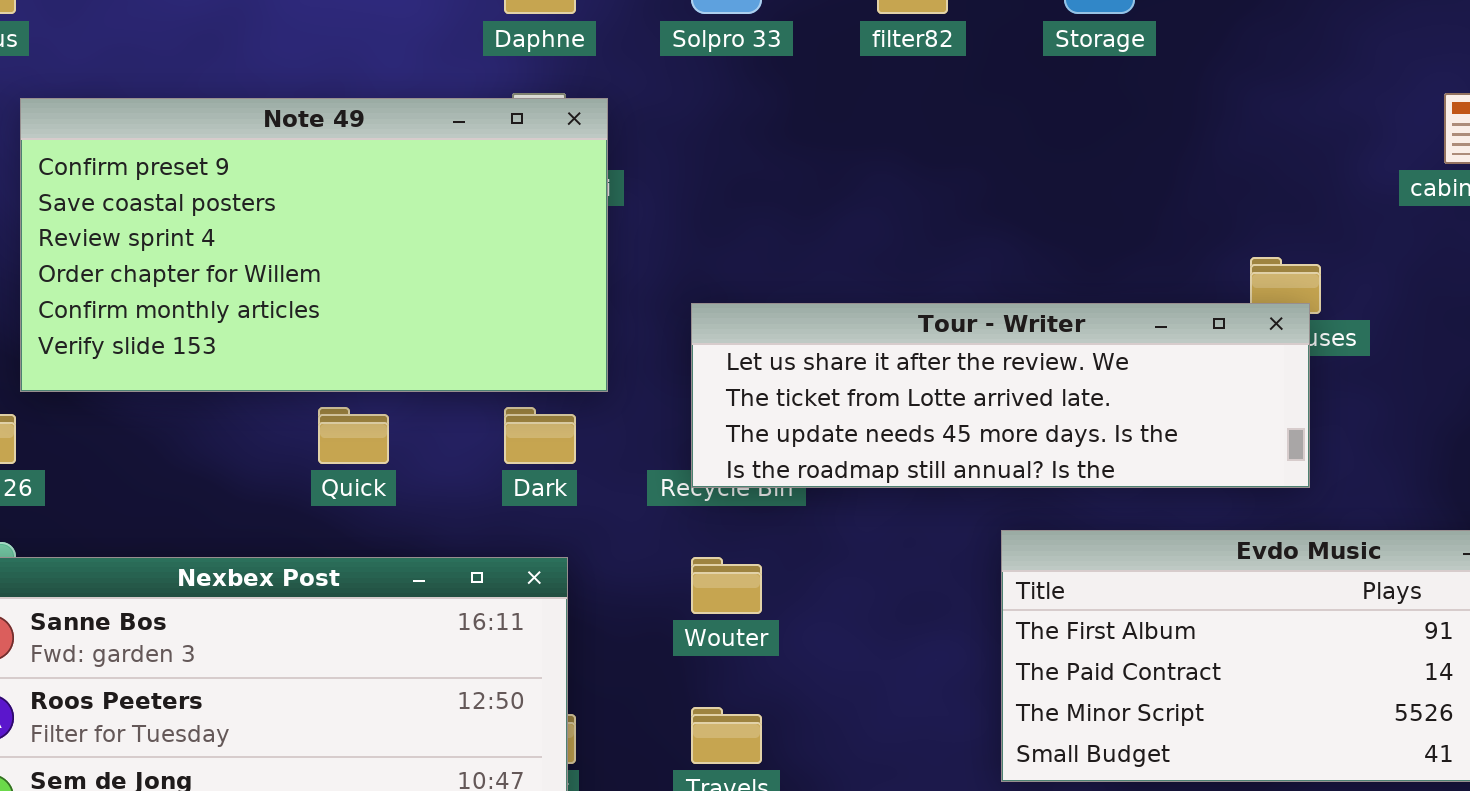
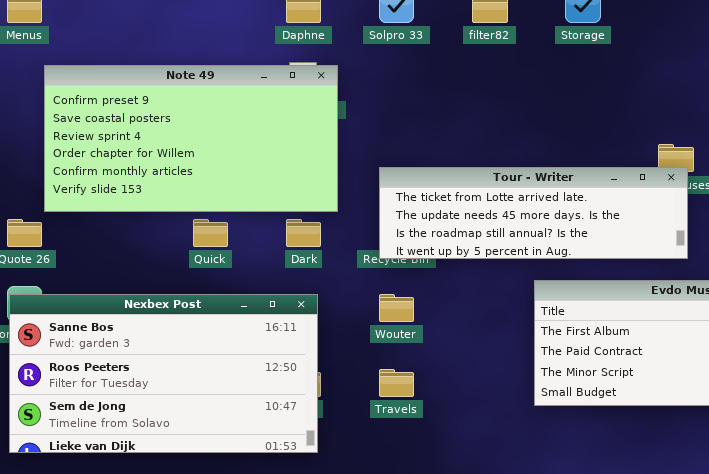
Tour - Writer: [691,303,1310,488] -> [379,167,688,259], scrolled down 1 row

